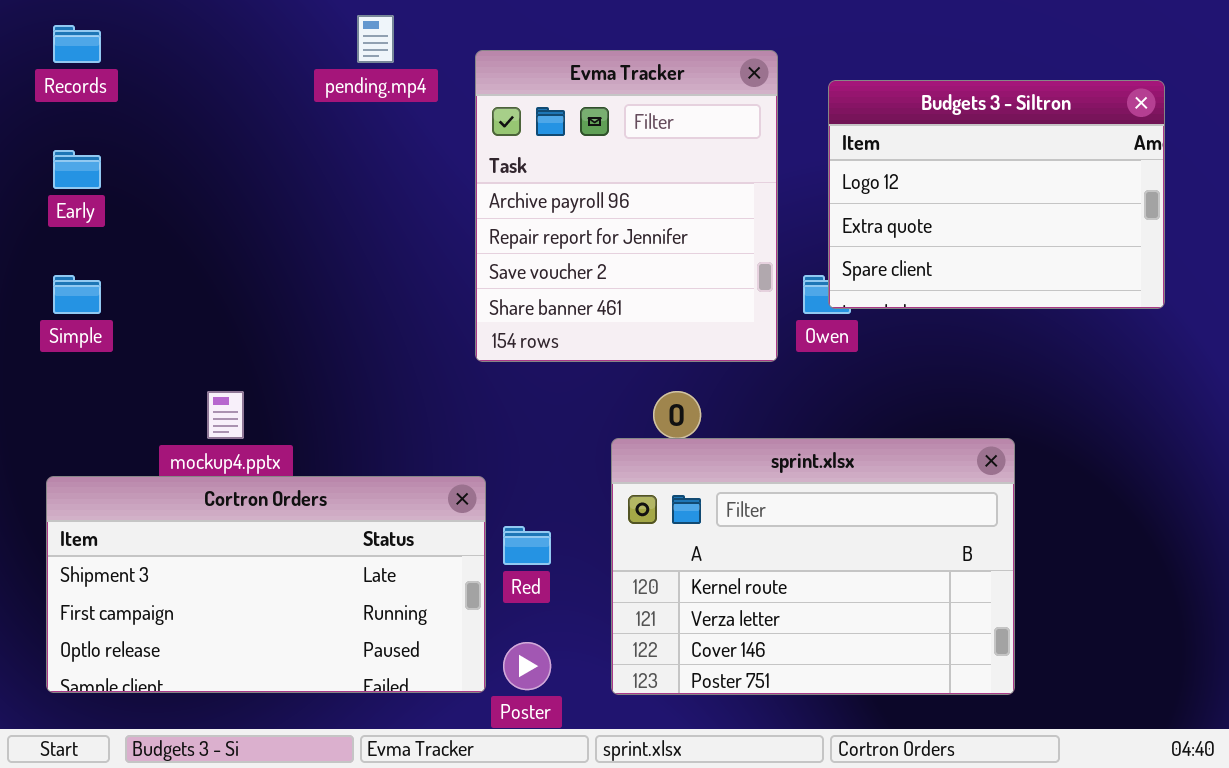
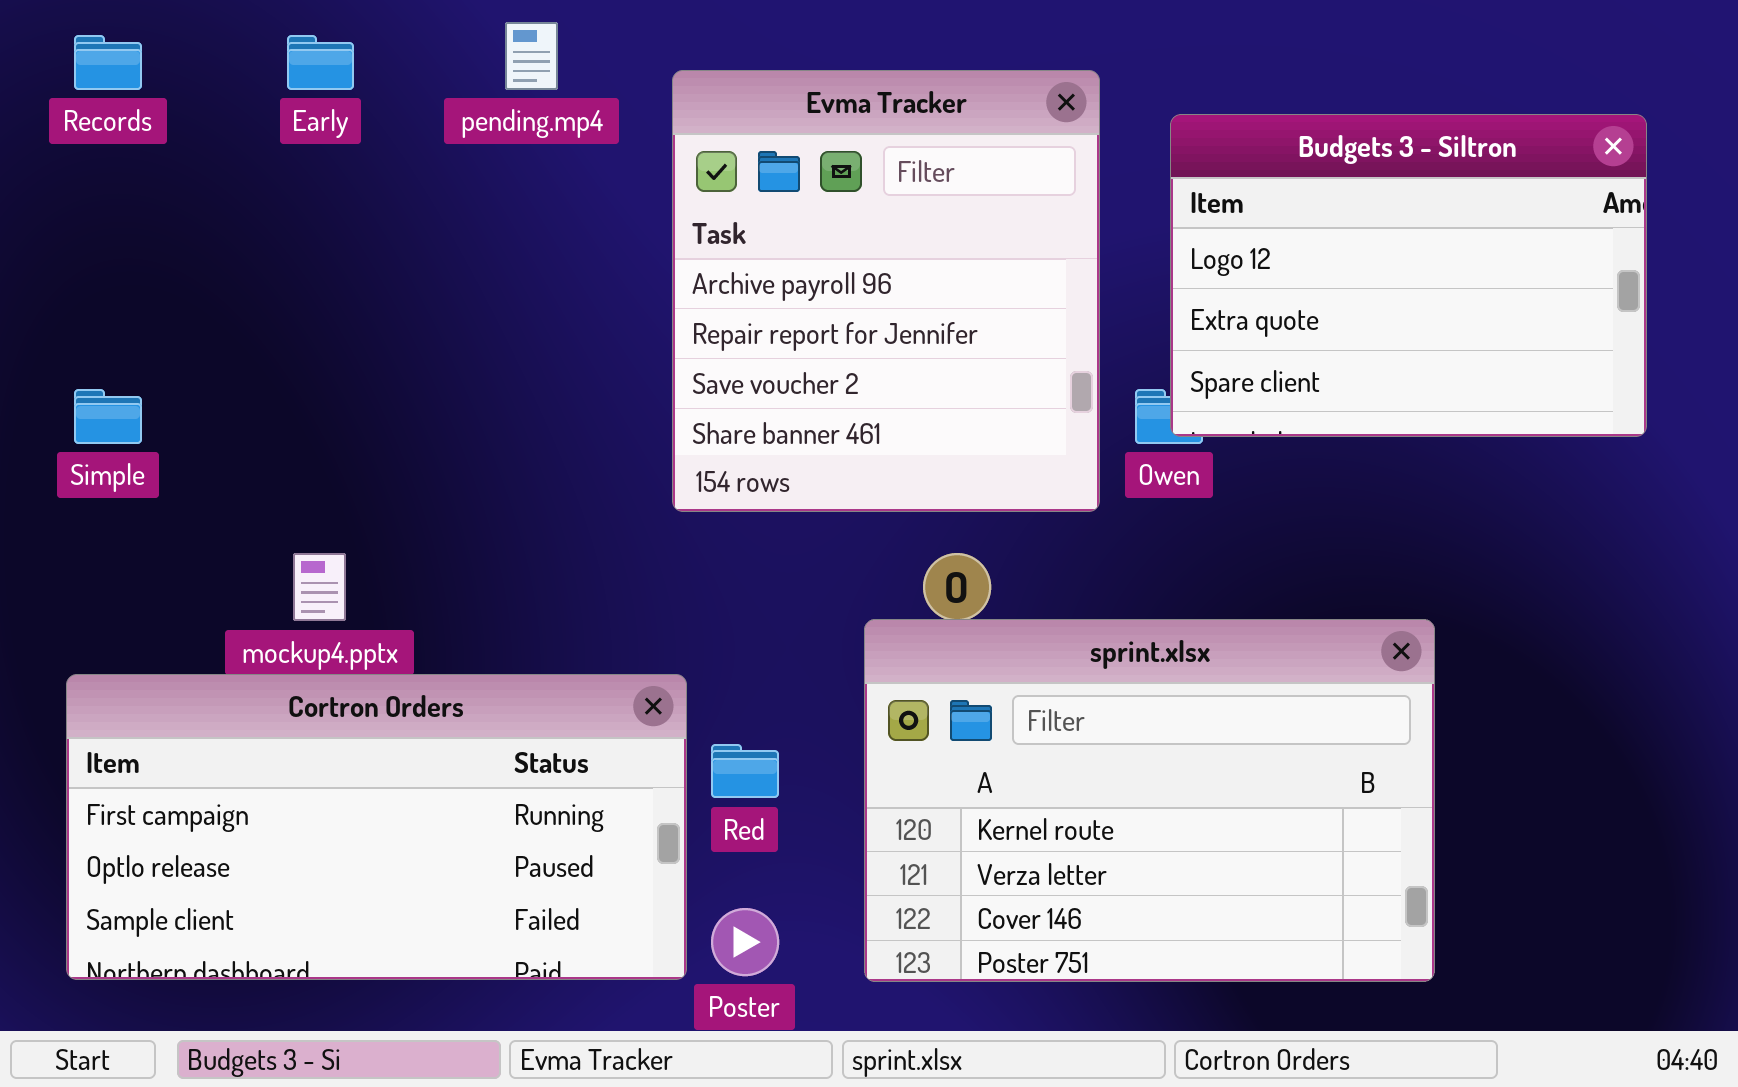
Early: [53,150,101,189] -> [287,35,354,90], moved
Cortron Orders: [46,476,486,693] -> [66,674,687,980], scrolled down 1 row

